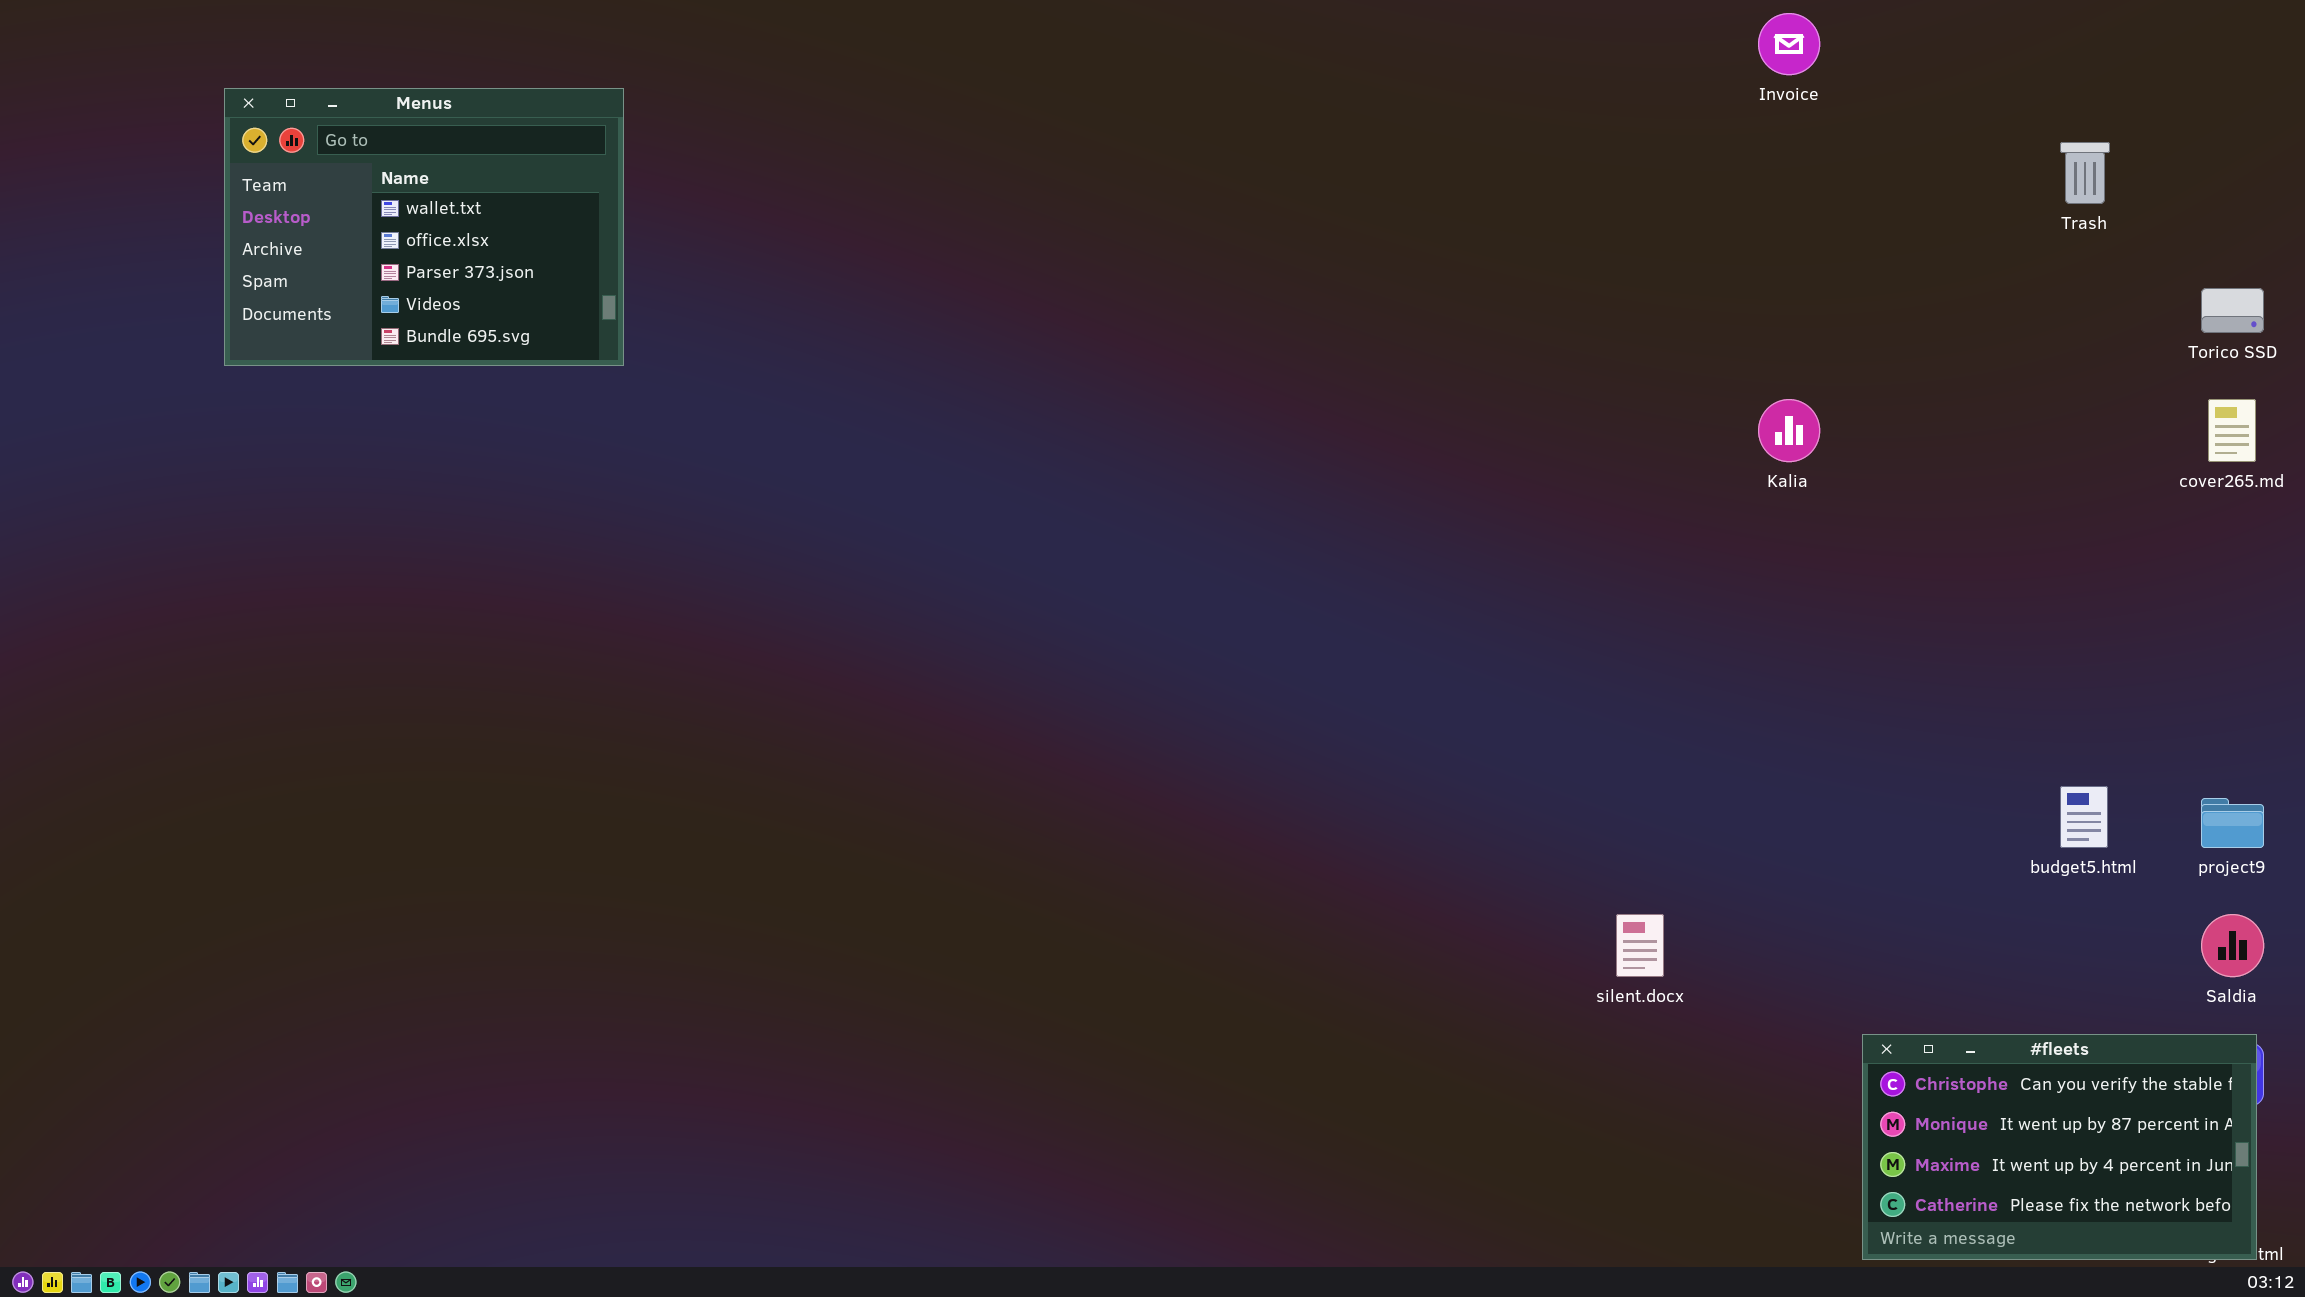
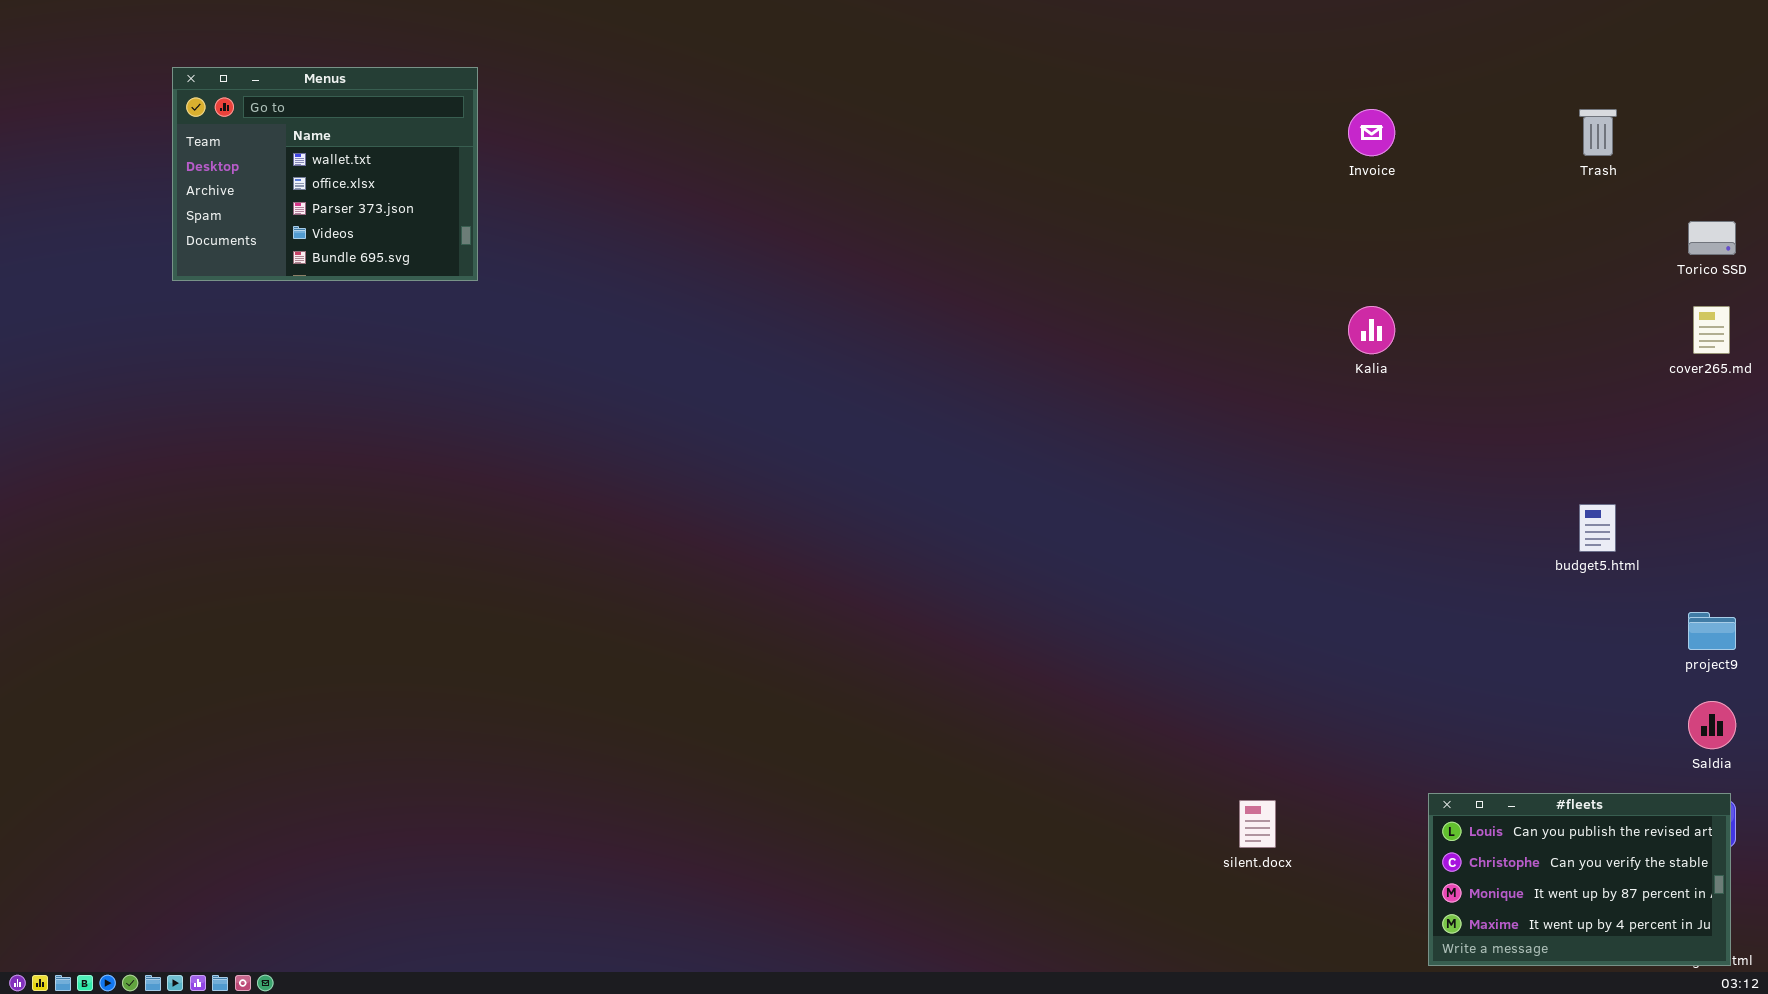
Invoice: [1758,13,1820,75] -> [1348,109,1395,156], moved
budget5.html: [2060,786,2108,848] -> [1579,504,1616,552], moved
silent.docx: [1616,914,1664,977] -> [1239,800,1276,848], moved
#fleets: [1862,1034,2257,1260] -> [1428,793,1731,966], scrolled up 1 row

